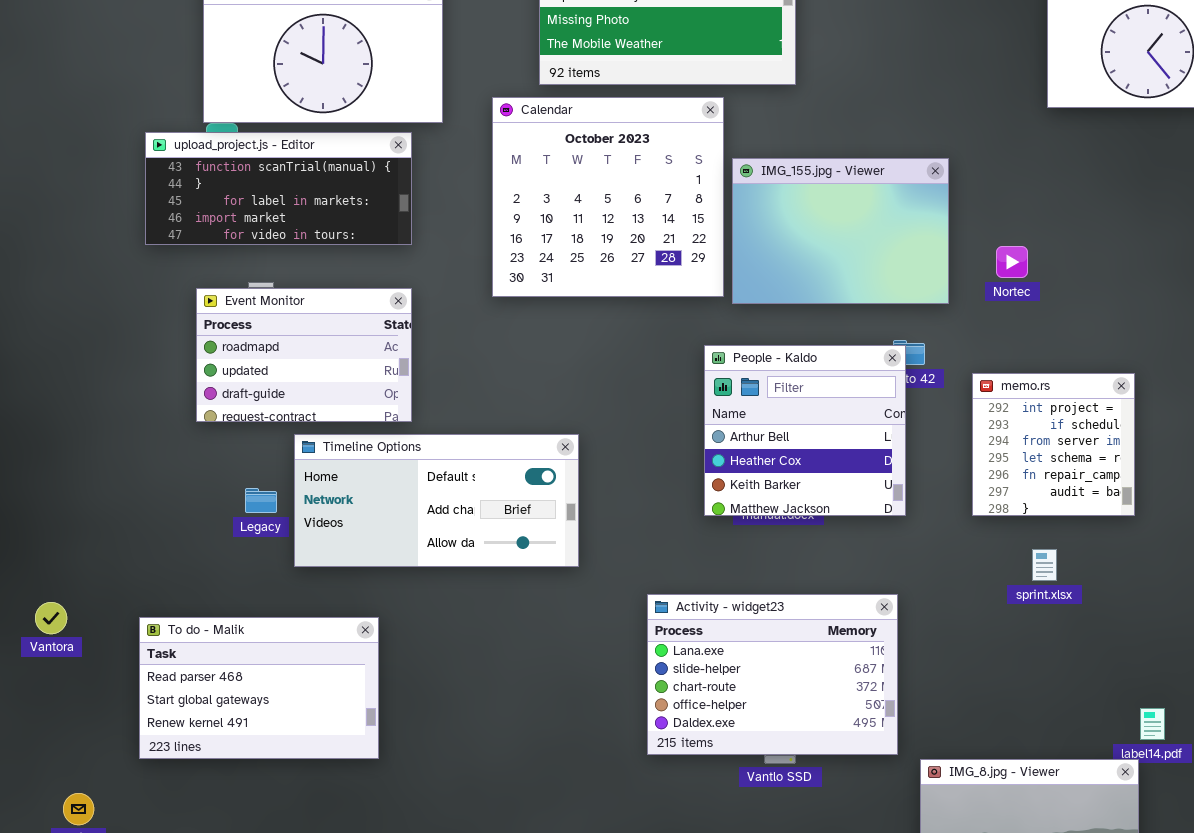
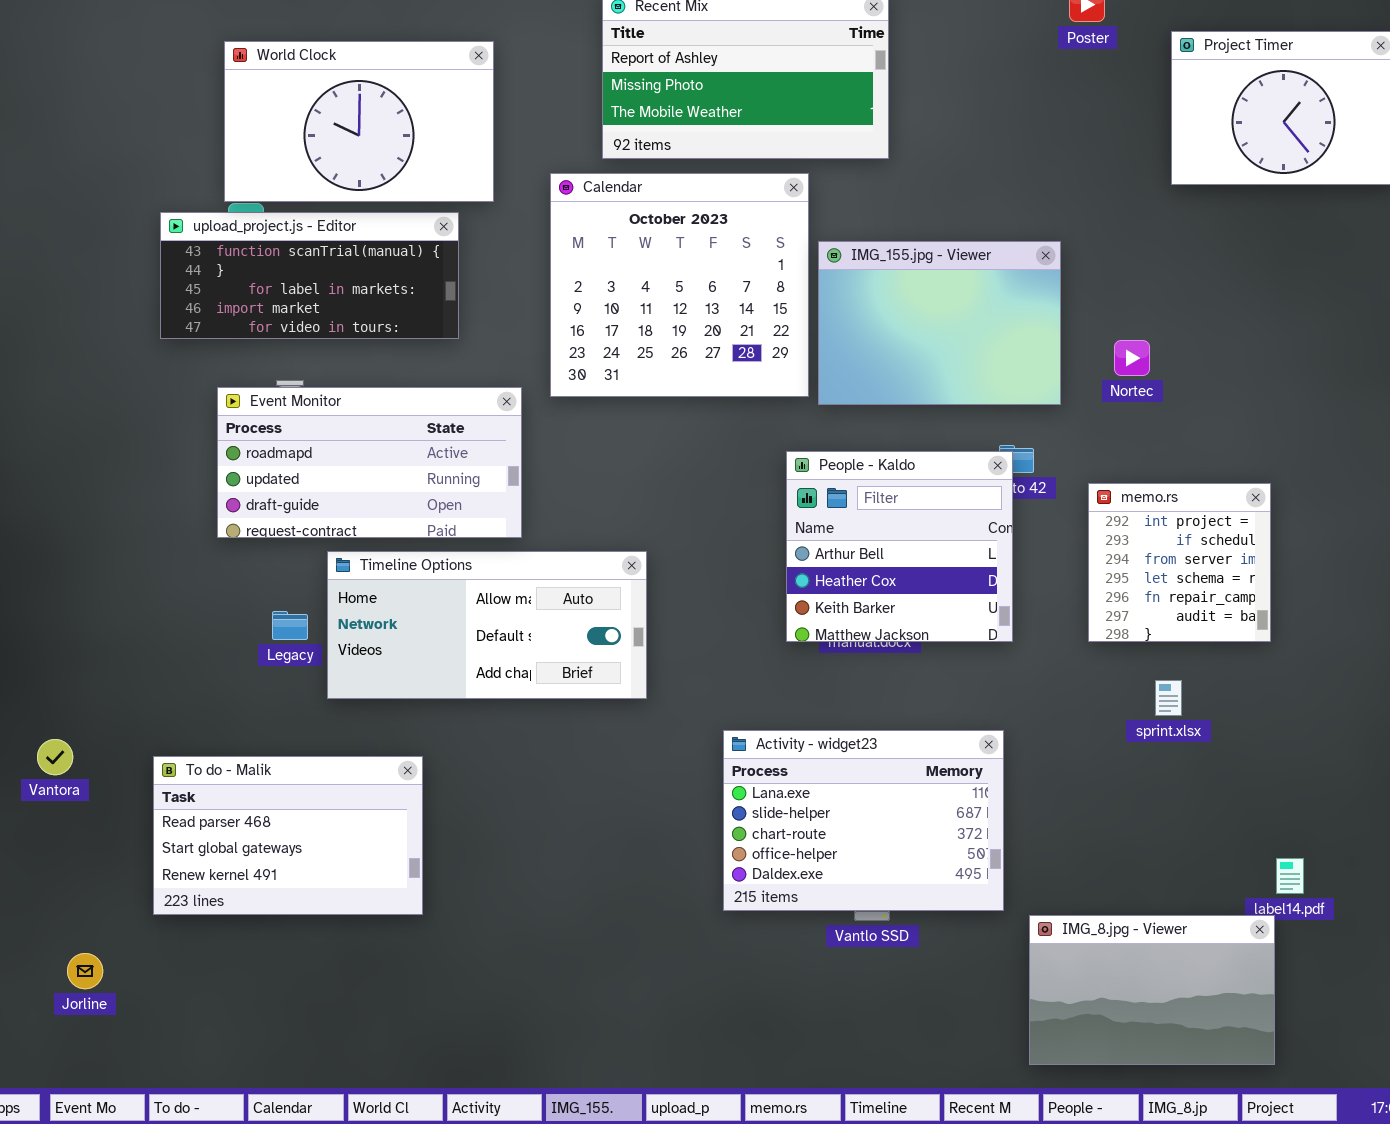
Event Monitor: [196,288,412,422] -> [217,387,522,538], resized
Timeline Options: [294,434,579,567] -> [327,551,647,699], scrolled up 1 row

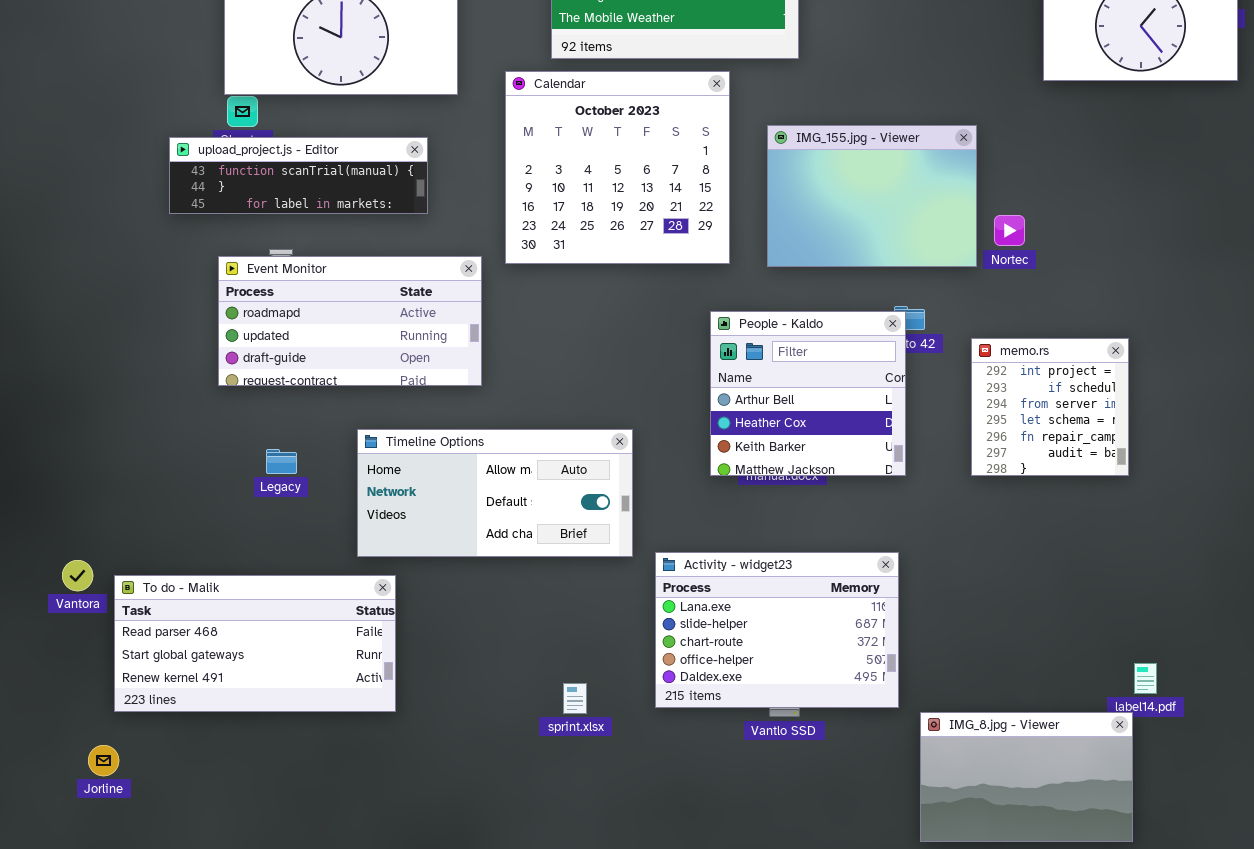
upload_project.js - Editor: [160,212,459,339] -> [169,137,428,214], resized
IMG_155.jpg - Viewer: [818,241,1061,405] -> [767,125,977,267], moved
Timeline Options: [327,551,647,699] -> [357,429,633,557], moved
sprint.xlsx: [1155,680,1182,716] -> [563,683,587,714], moved
To do - Malik: [153,756,423,915] -> [114,575,396,712], resized

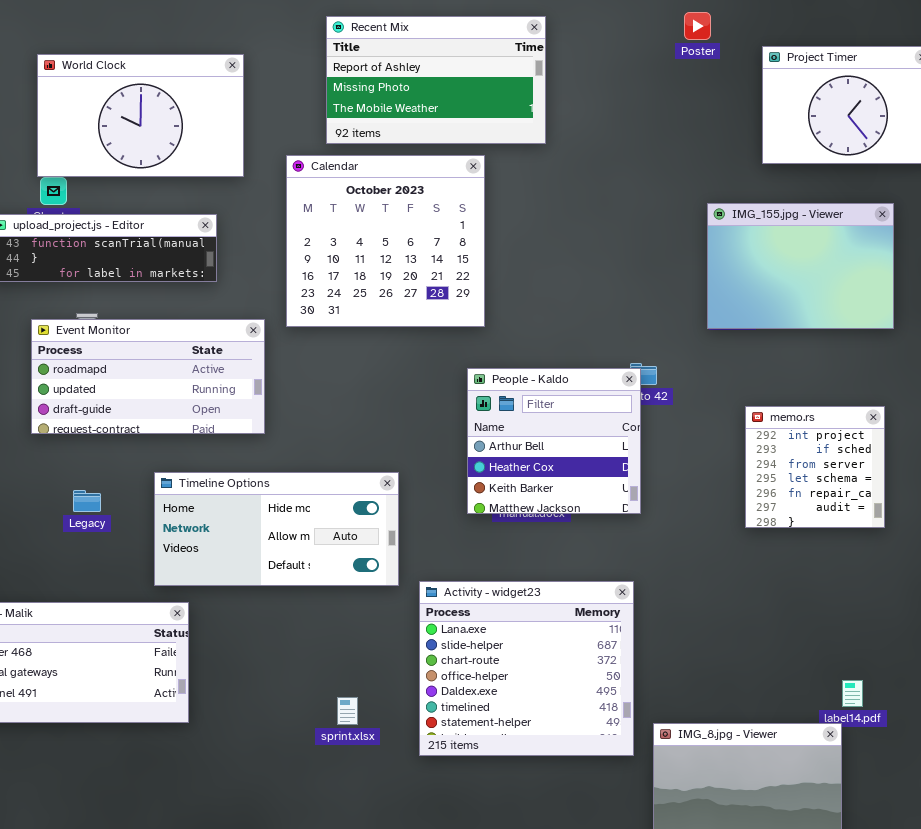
IMG_155.jpg - Viewer: [767,125,977,267] -> [707,203,894,329], moved
memo.rs: [971,338,1129,476] -> [745,406,885,528], moved
Timeline Options: [357,429,633,557] -> [154,472,399,586], scrolled up 1 row
Activity - widget23: [655,552,899,708] -> [419,581,634,756], resized

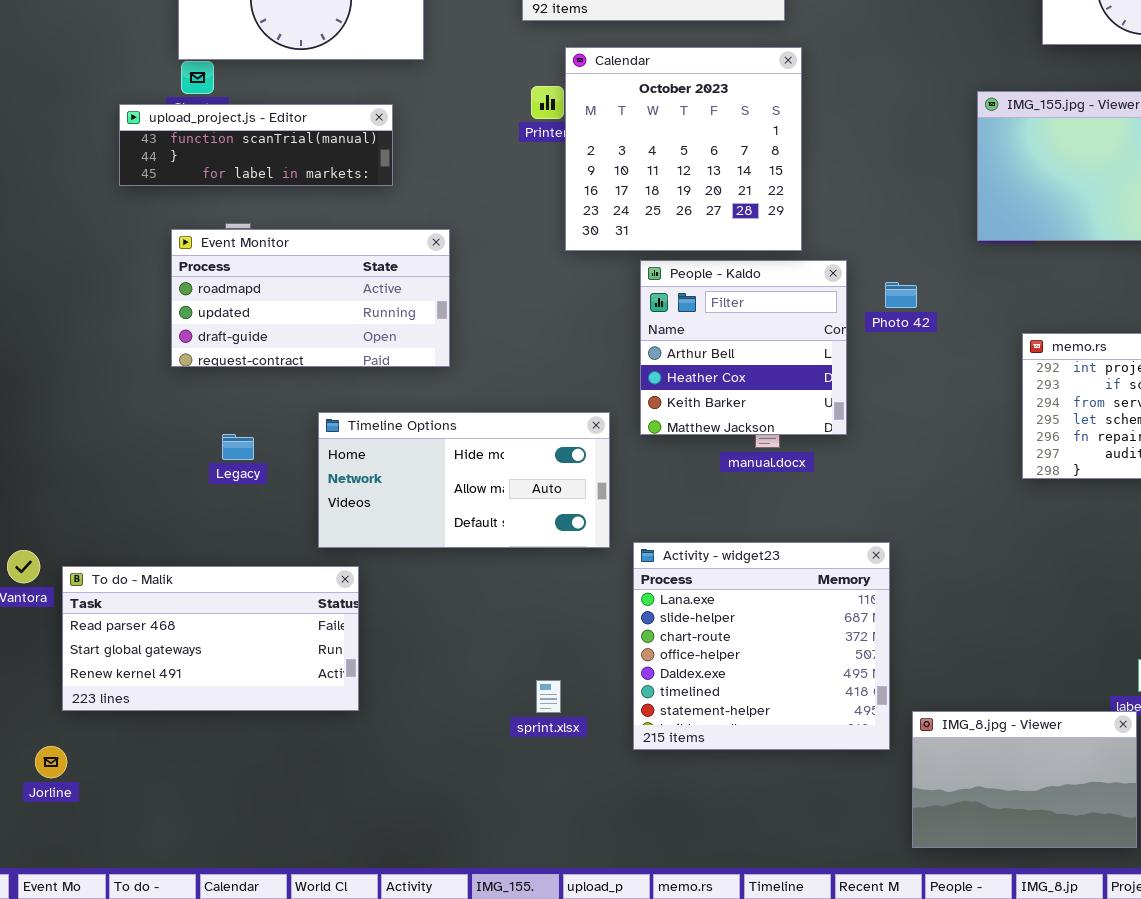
Calendar: [286,155,485,327] -> [565,47,802,251], moved
People - Kaldo: [467,368,641,514] -> [640,260,847,435], moved

